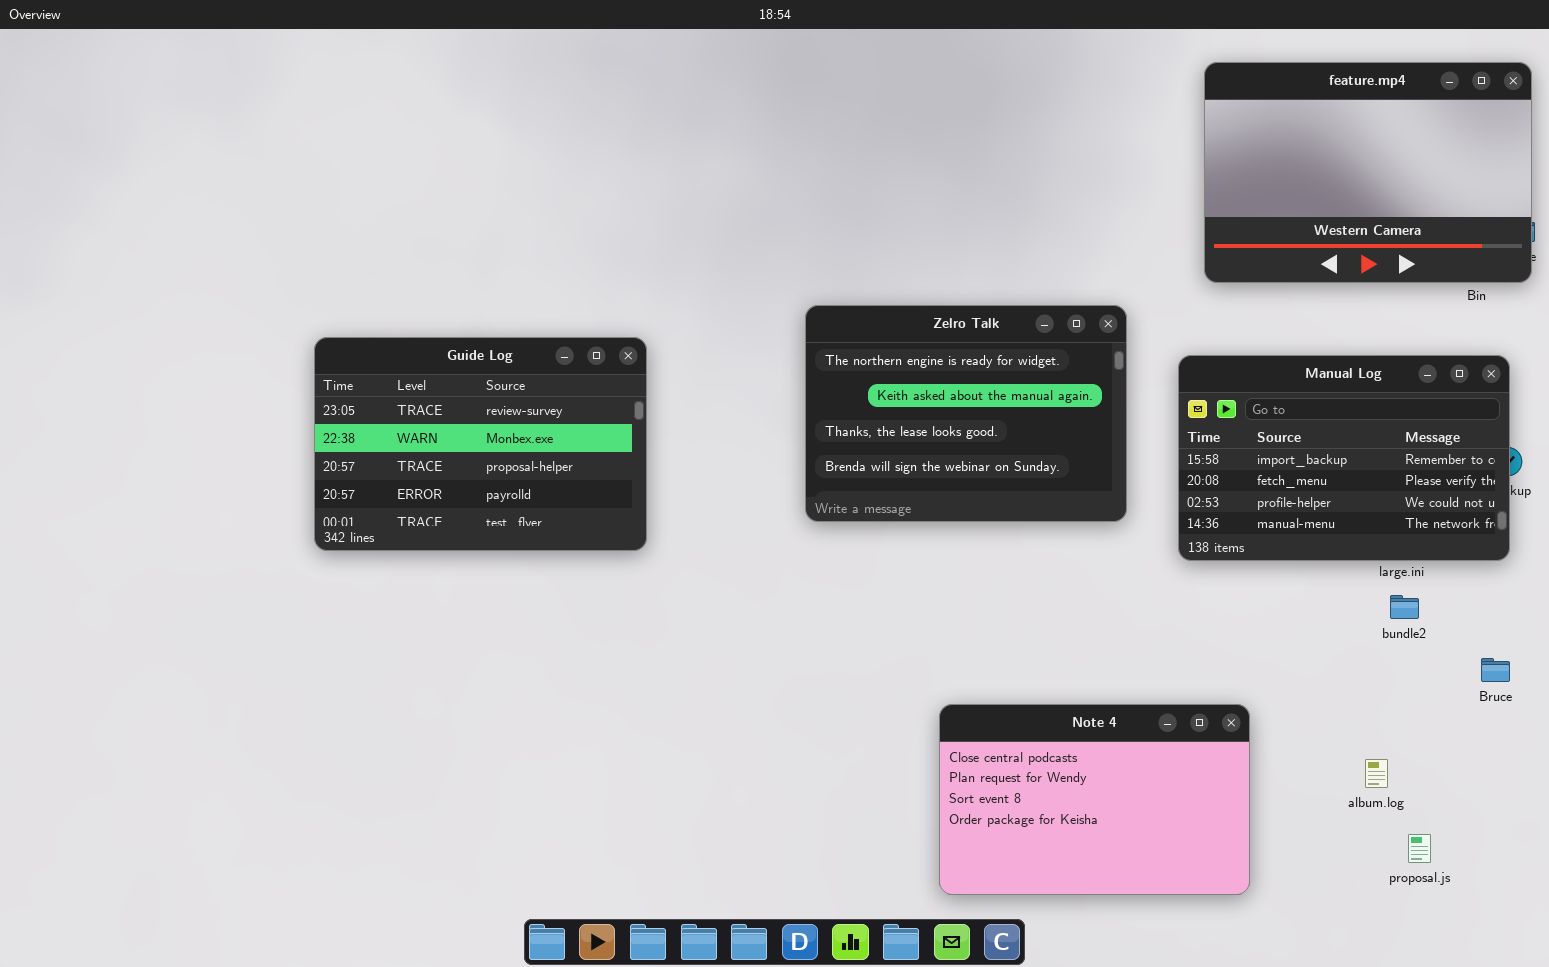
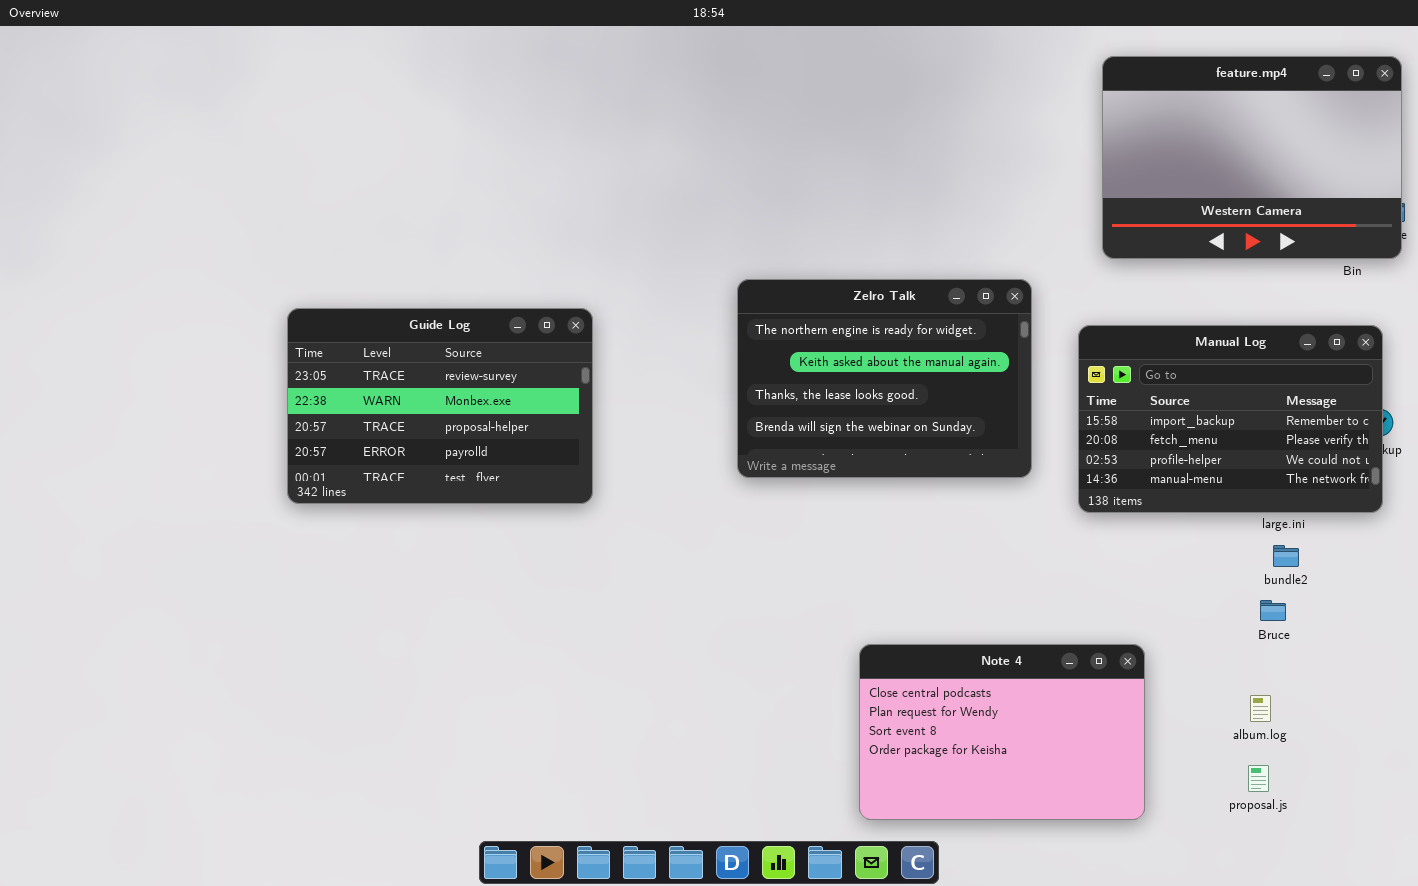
Bruce: [1481,658,1510,682] -> [1260,600,1286,621], moved
proposal.js: [1408,834,1431,863] -> [1248,765,1269,792], moved

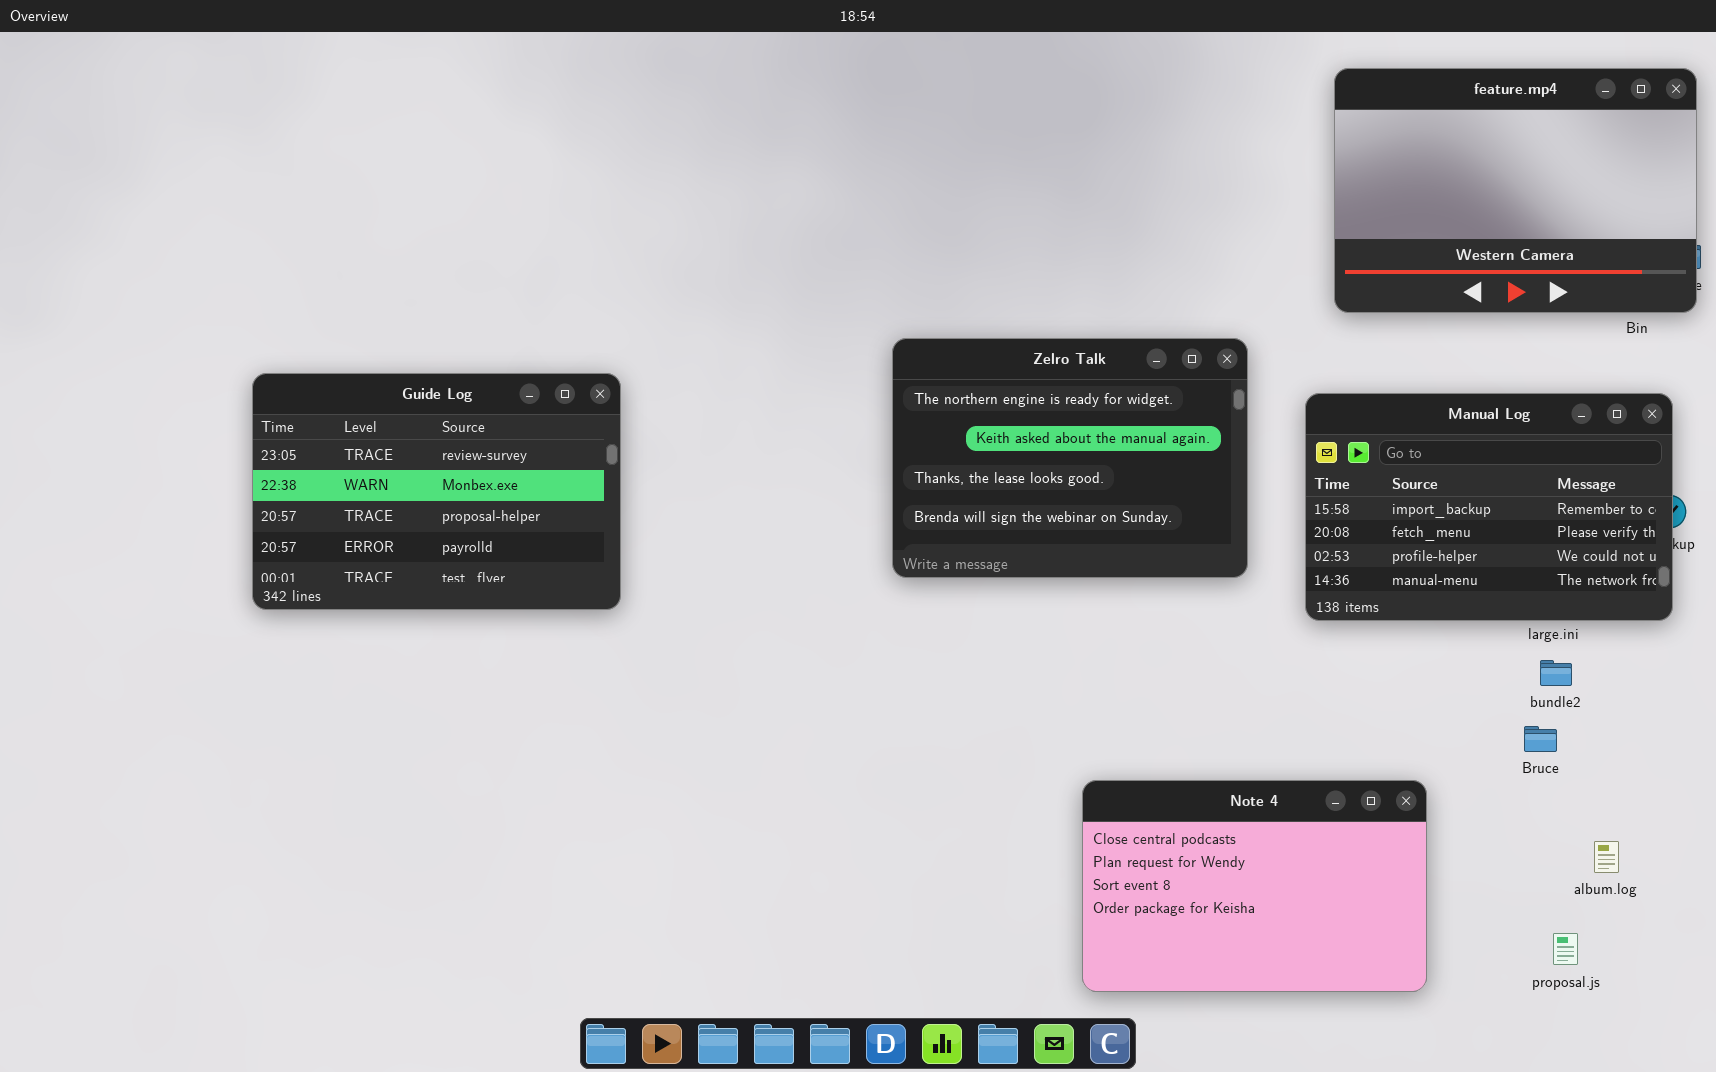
Guide Log: [287,308,593,504] -> [252,373,621,610], moved
Note 4: [859,644,1145,820] -> [1082,780,1427,992], moved
album.log: [1250,695,1271,722] -> [1594,841,1619,873], moved
proposal.js: [1248,765,1269,792] -> [1553,933,1578,965], moved

